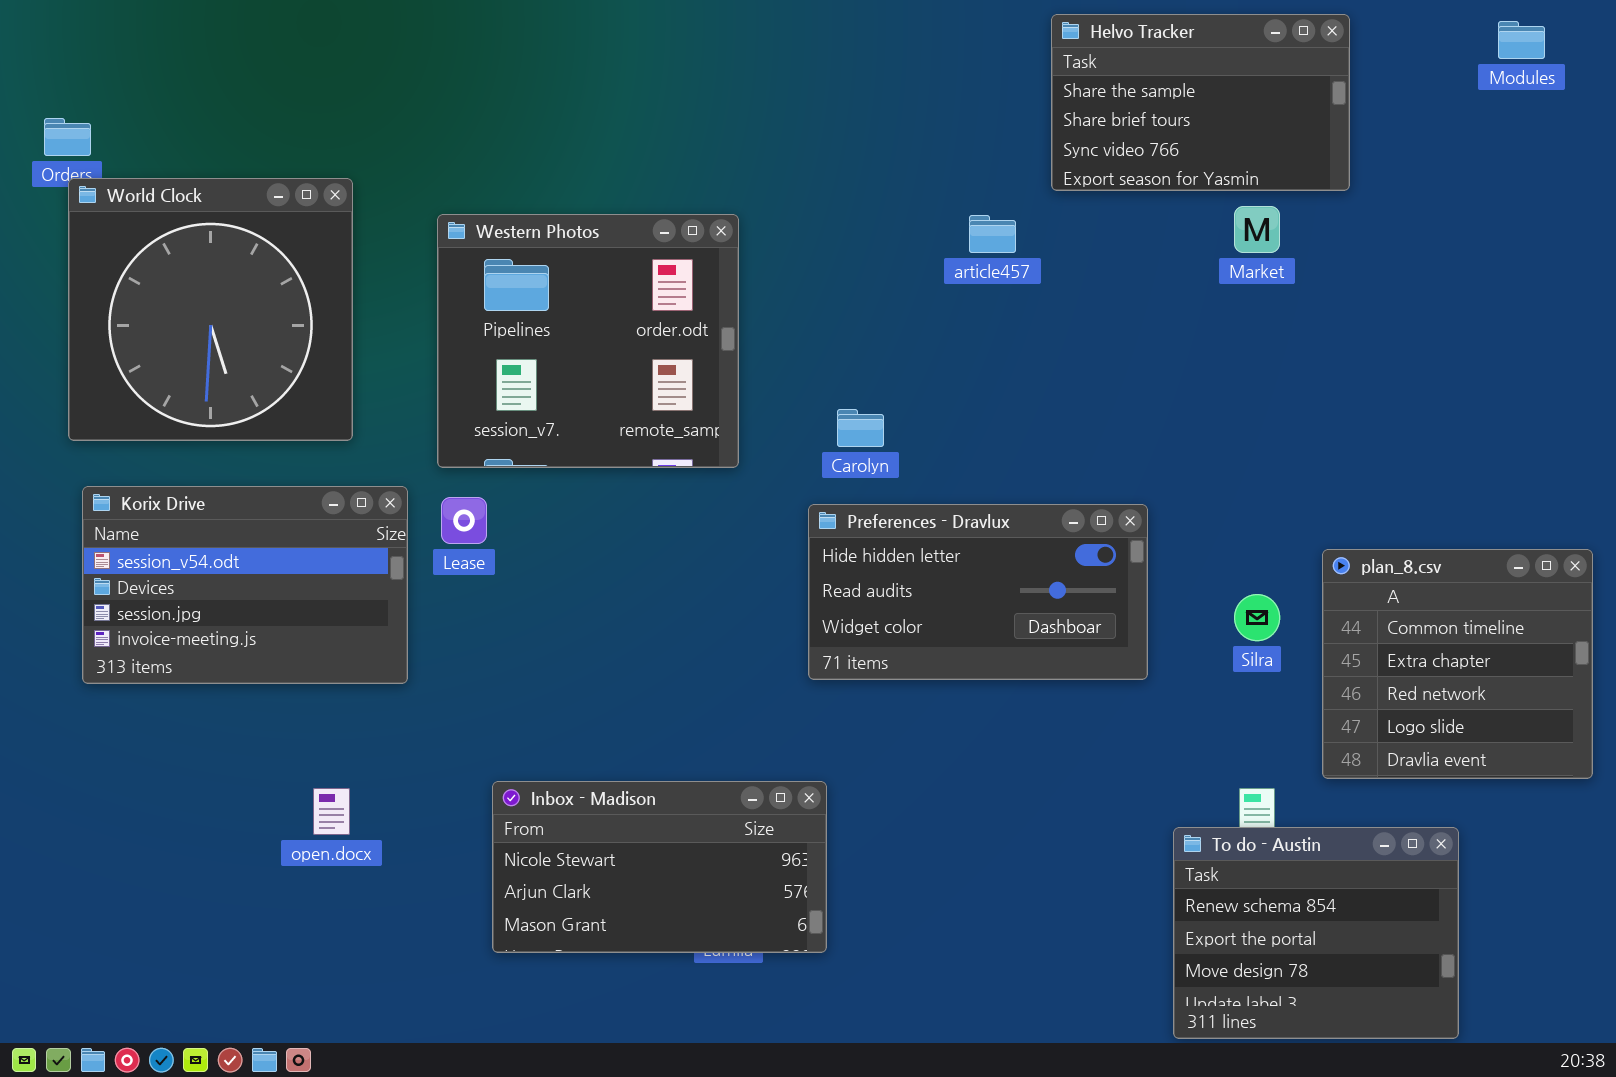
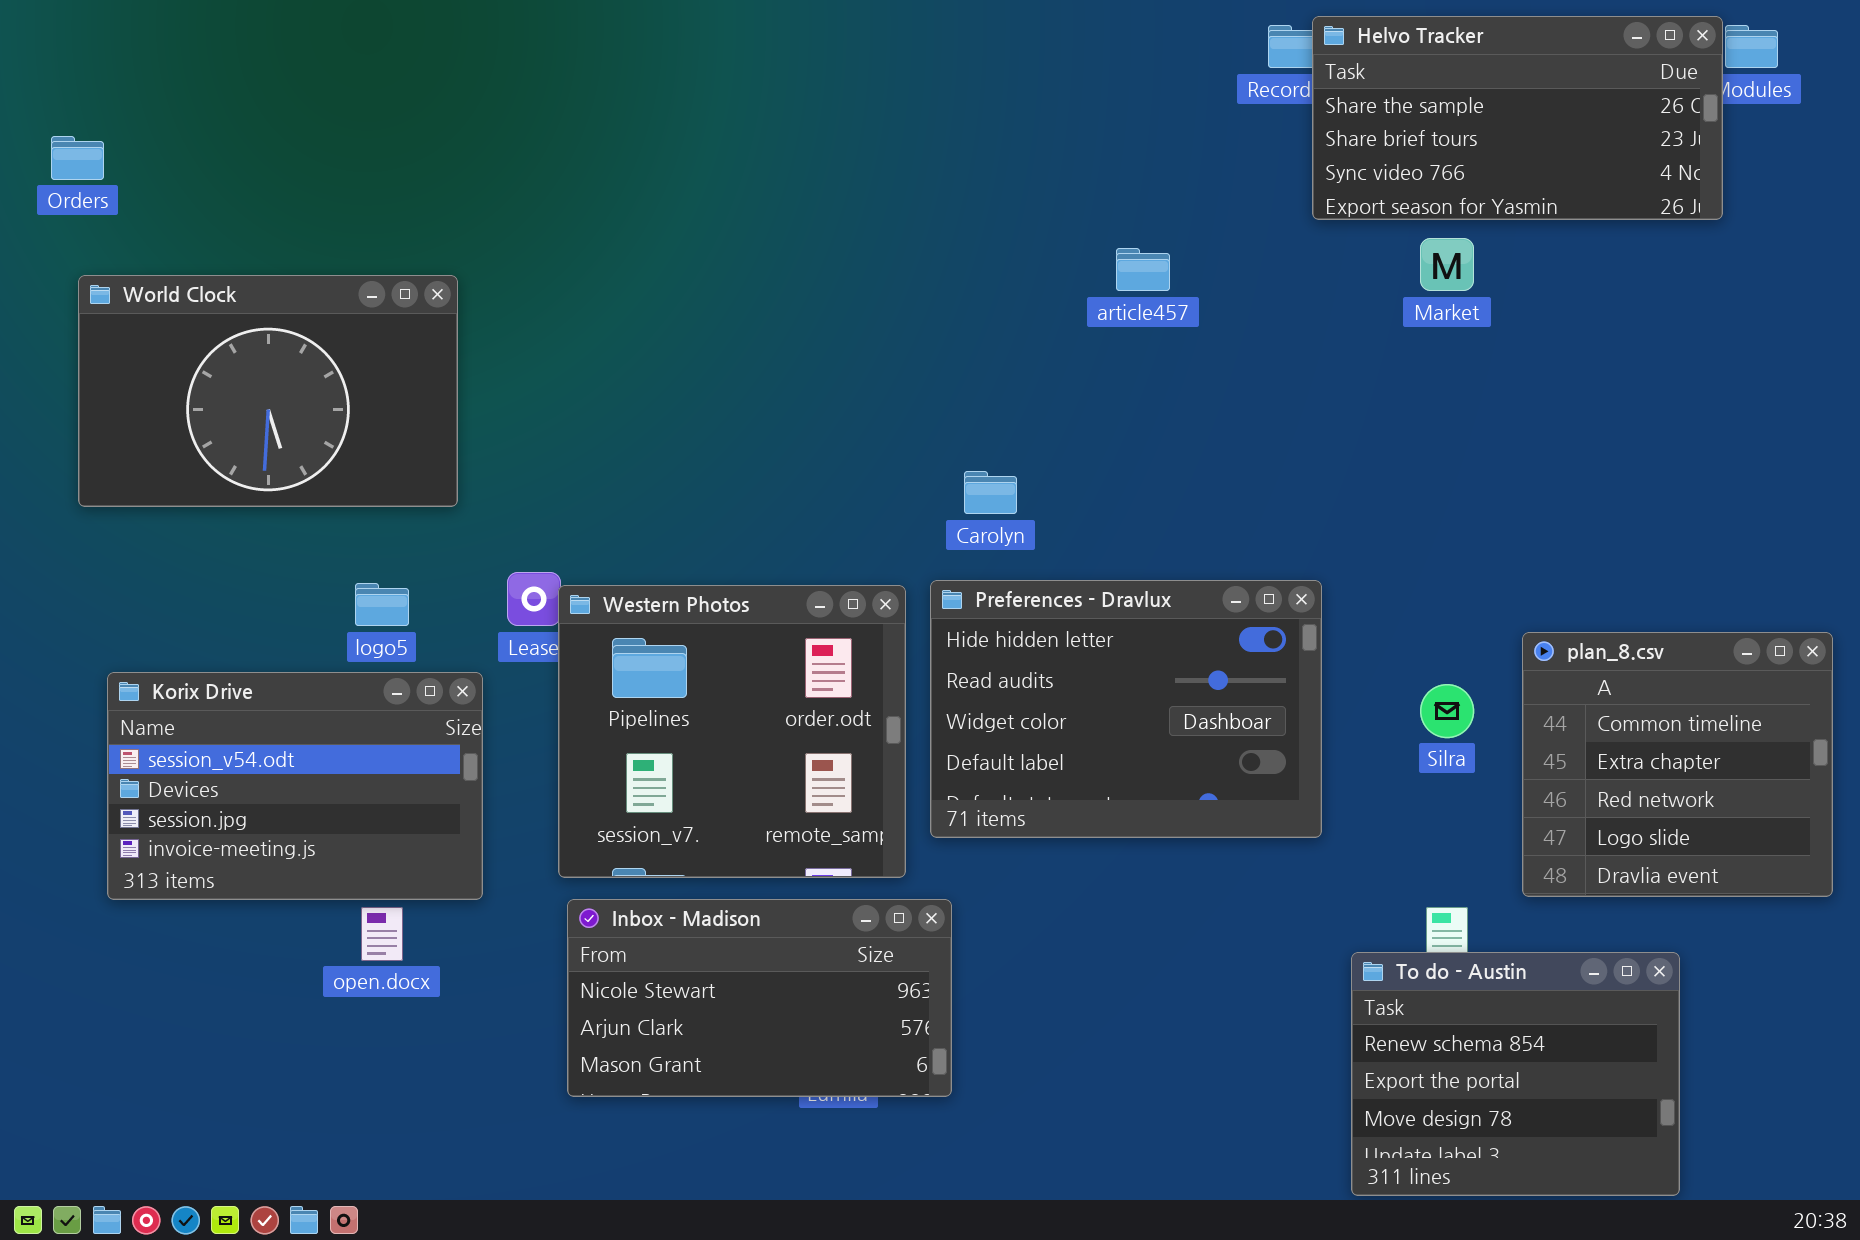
Helvo Tracker: [1051,14,1350,191] -> [1312,16,1723,220], moved, resized
World Clock: [68,178,353,441] -> [78,275,458,507], resized
Western Photos: [437,214,739,468] -> [558,585,906,878], moved
Korix Drive: [82,486,408,684] -> [107,672,483,900], moved
Preferences - Dravlux: [808,504,1148,680] -> [930,580,1322,838], resized

